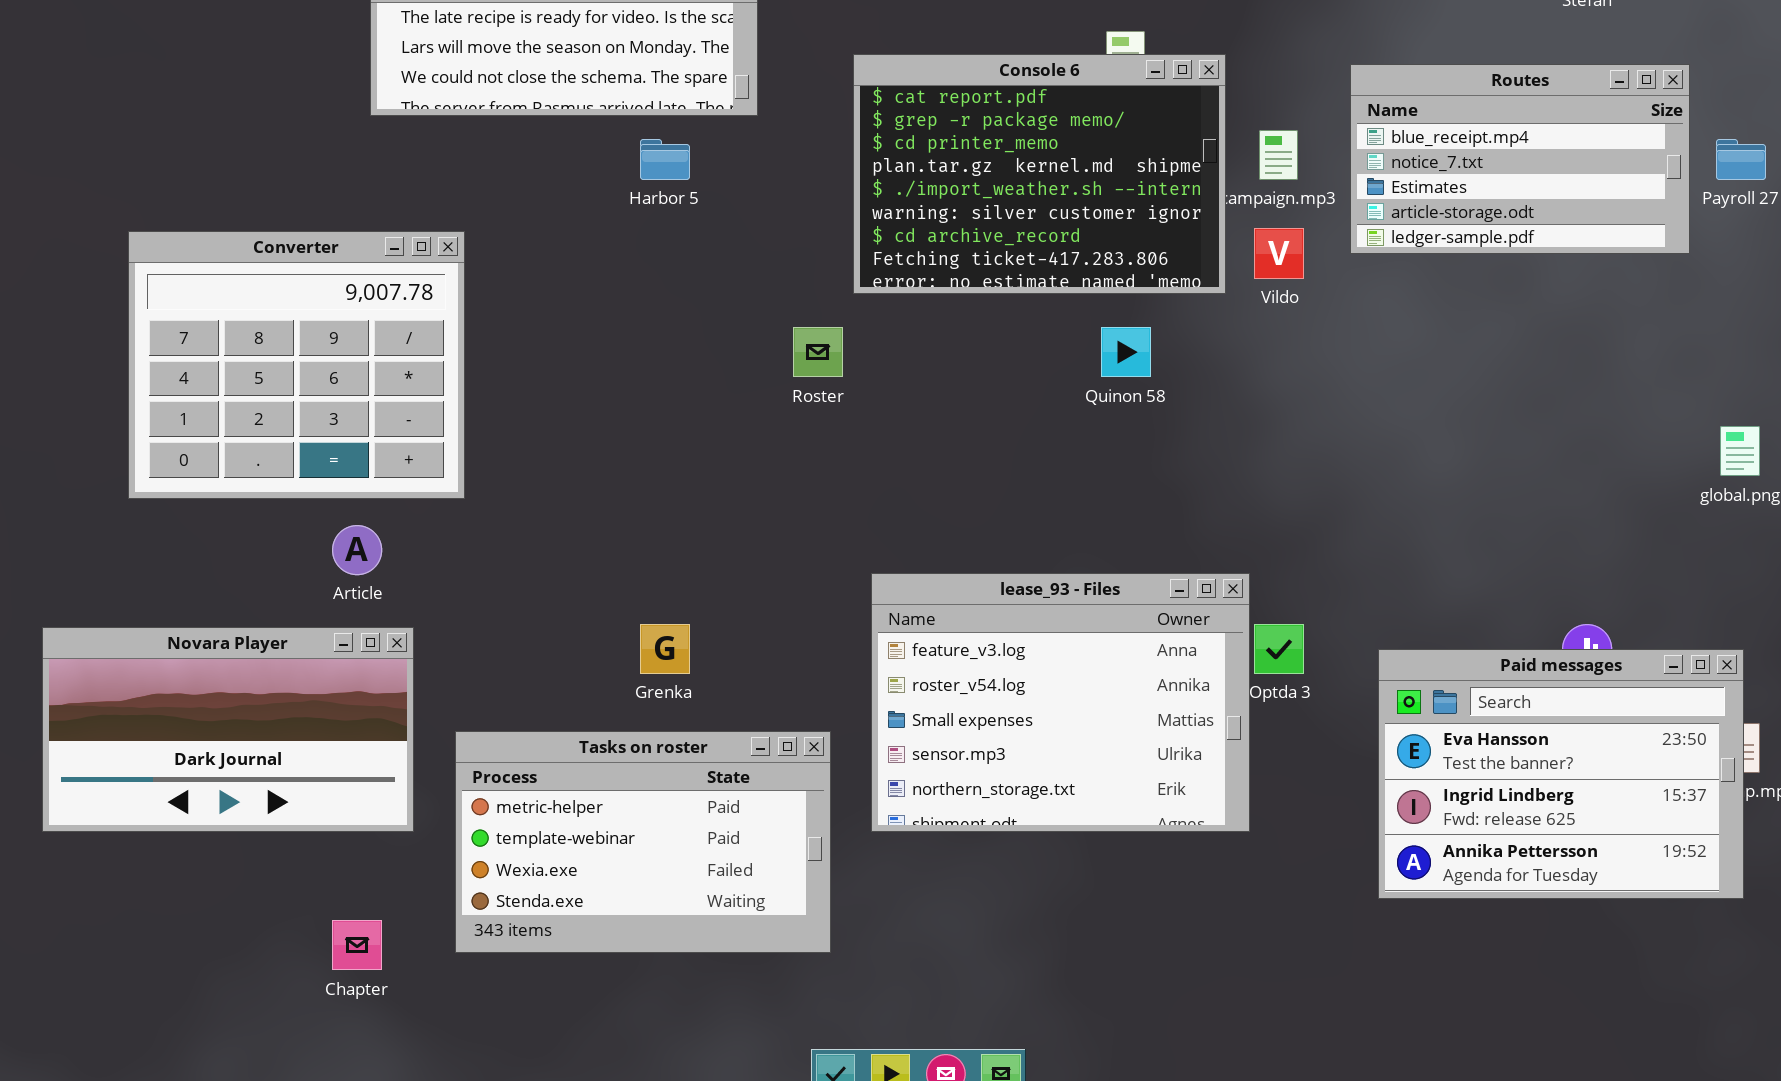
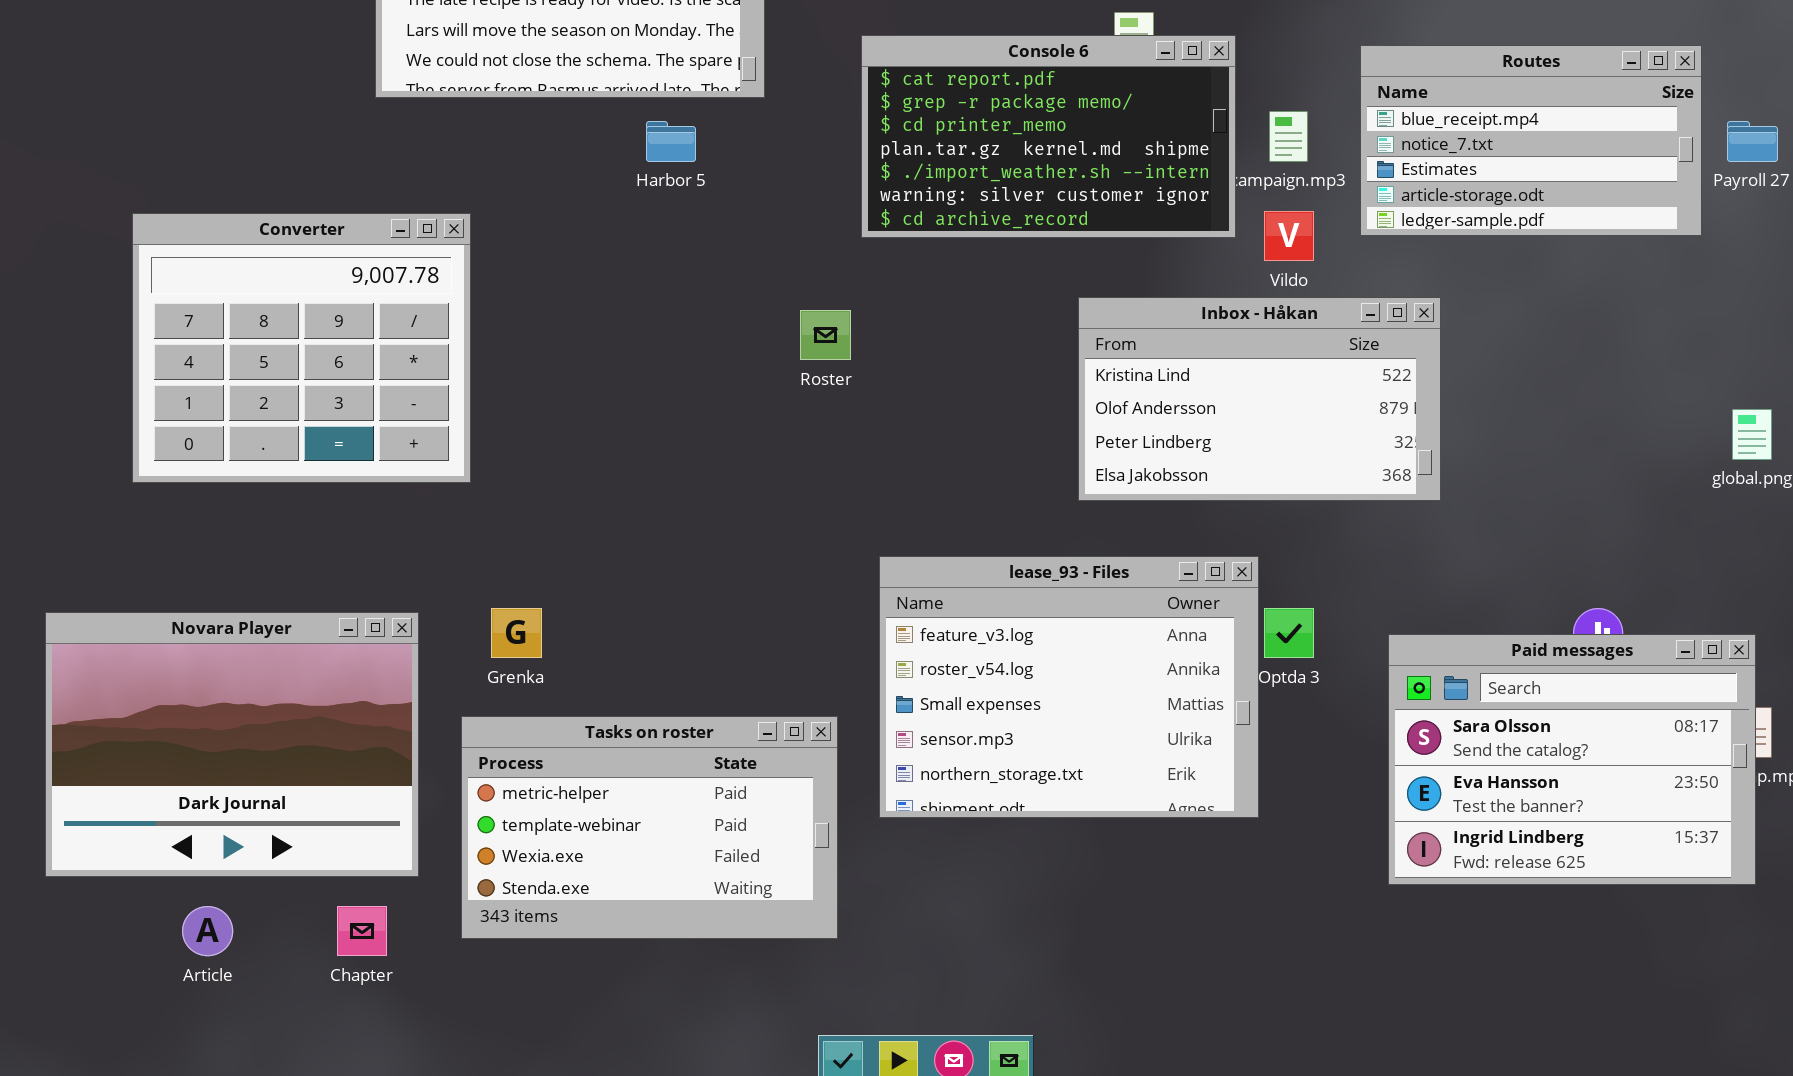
Console 6: [853,54,1226,294] -> [861,35,1236,238], resized
Inbox - Håkan: none -> [1078,297,1441,501], opened
Article: [332,525,382,575] -> [182,906,233,956], moved
Grenka: [640,624,690,674] -> [491,608,542,658], moved
Novara Player: [42,627,414,832] -> [45,612,419,877], resized
Paid messages: [1378,649,1744,899] -> [1388,634,1756,885], scrolled up 1 row

